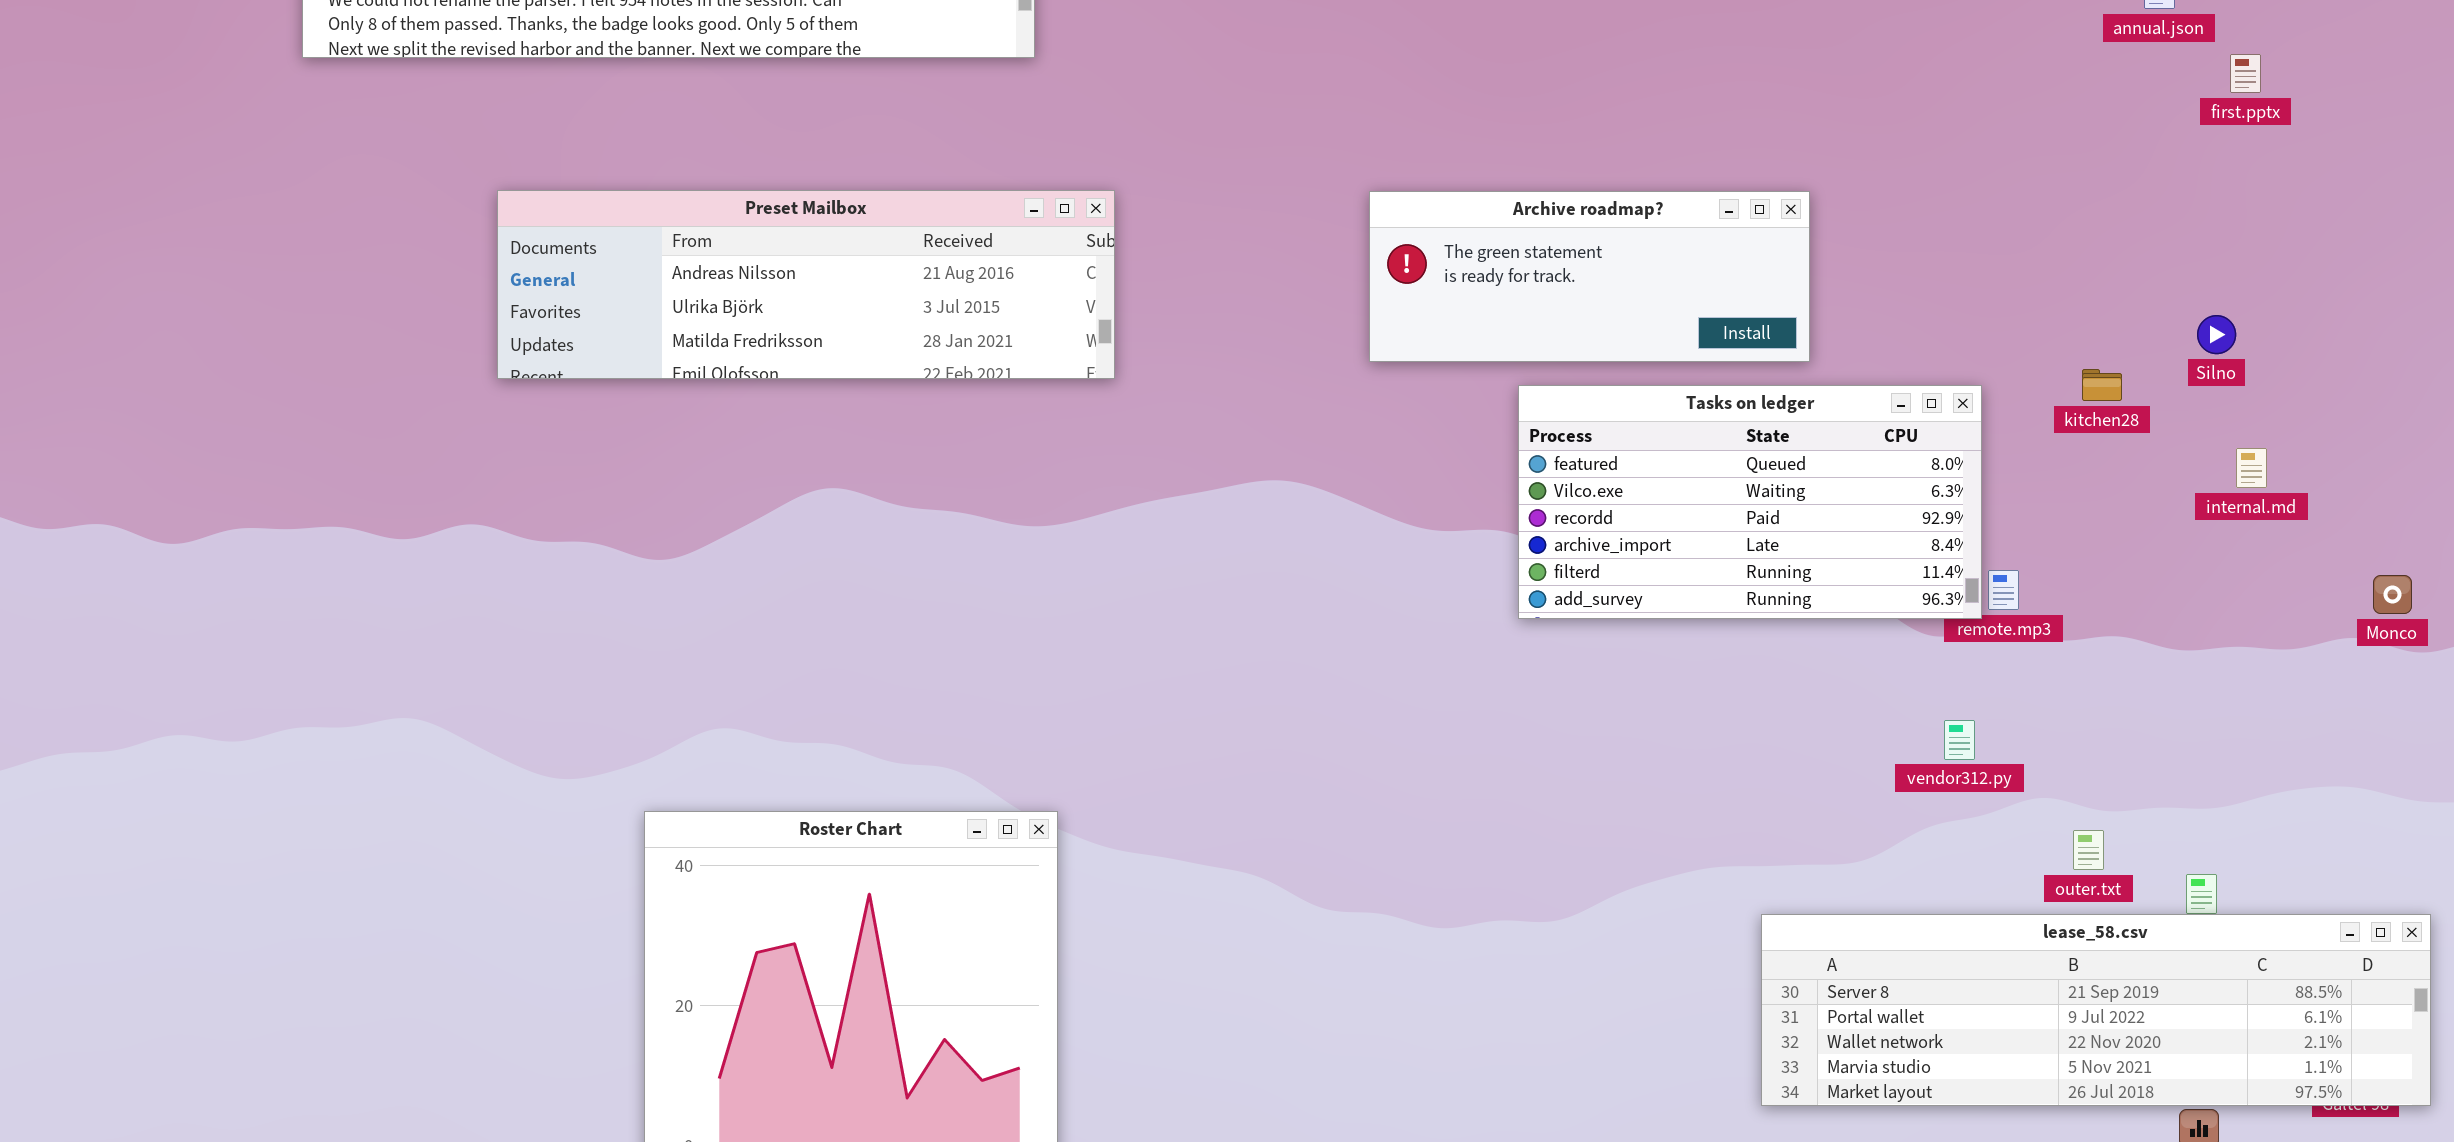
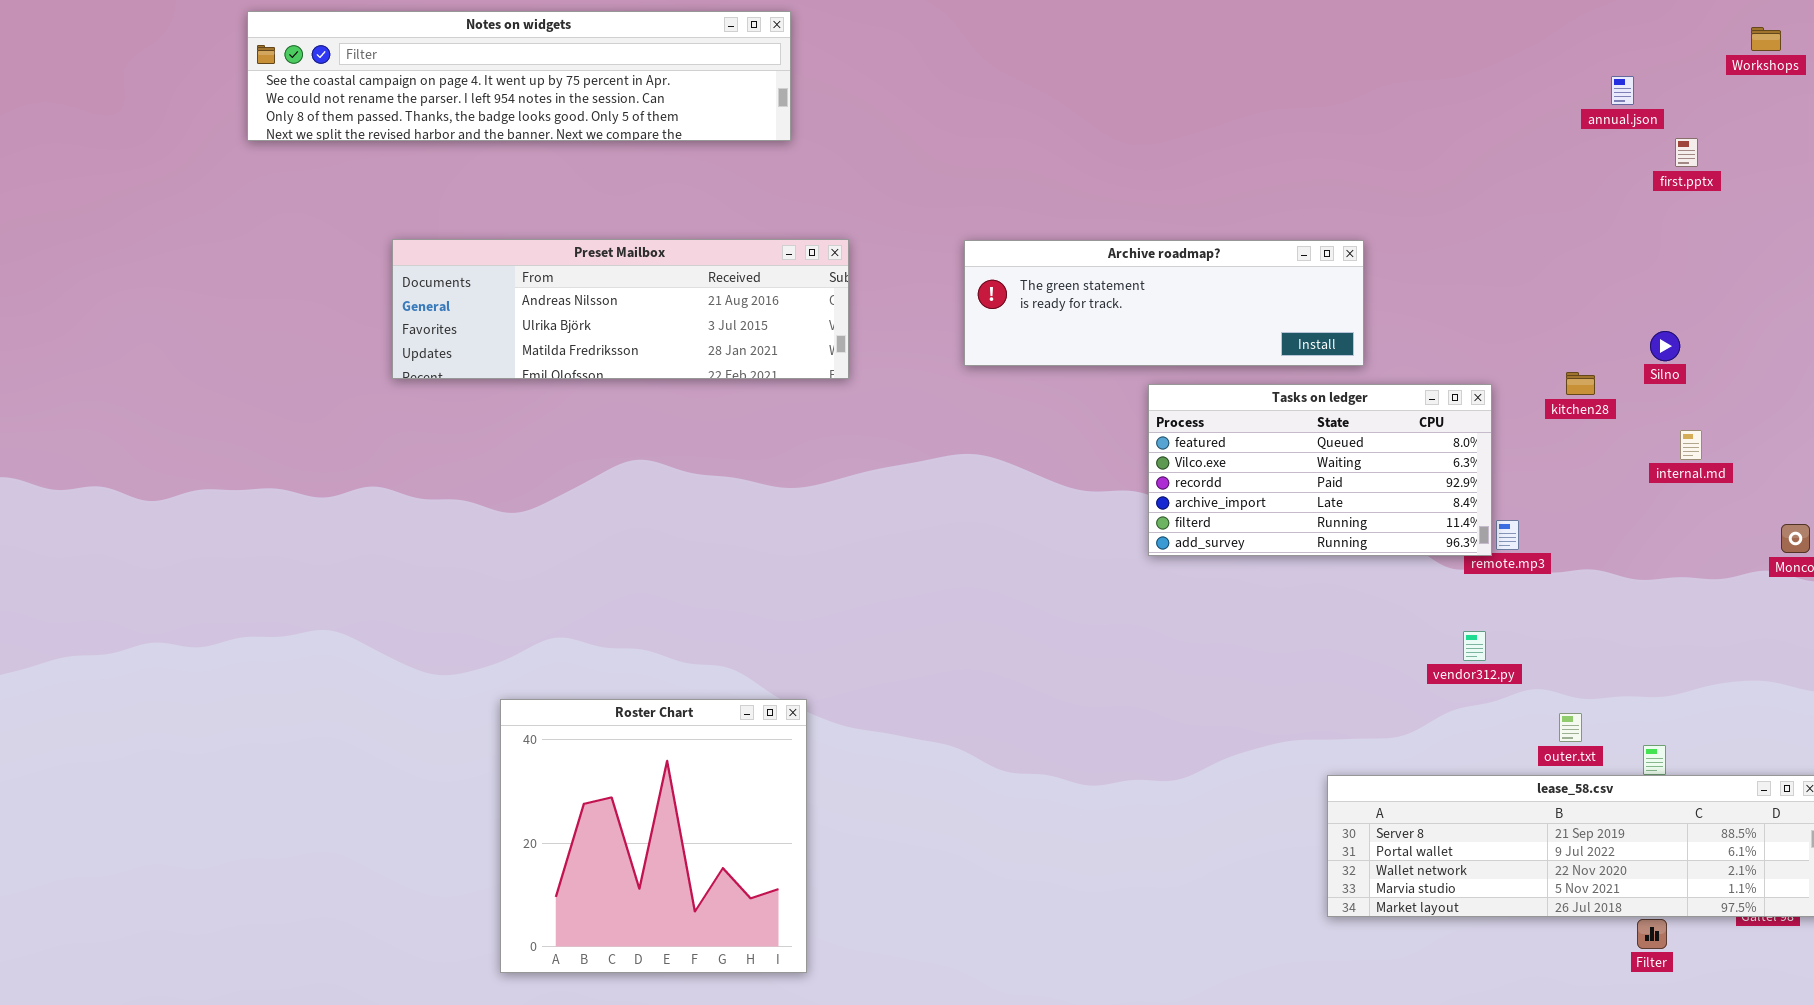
Archive roadmap?: [1369,191,1810,362] -> [964,240,1364,366], resized

